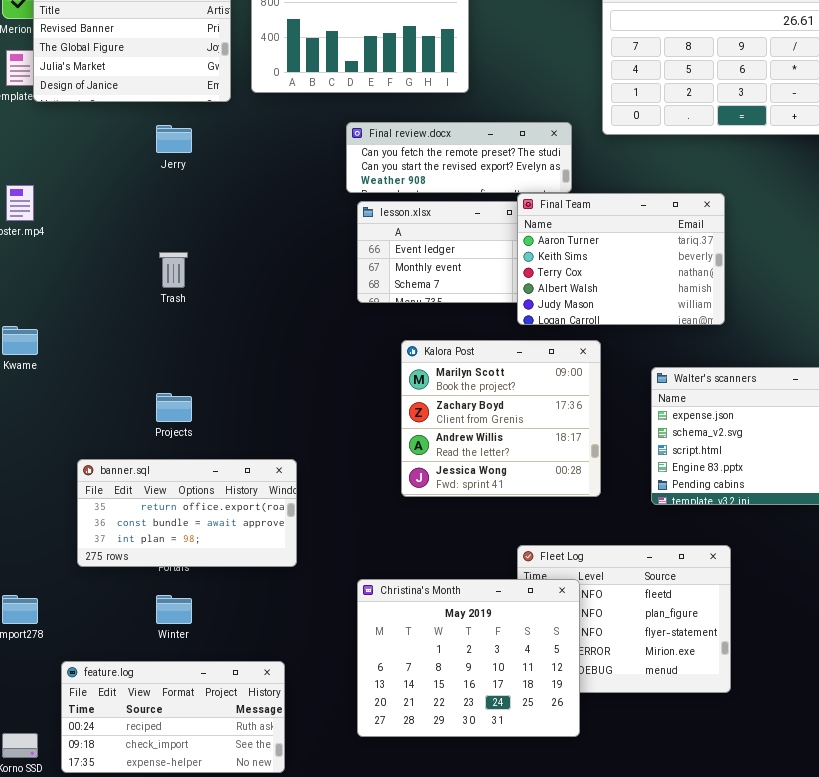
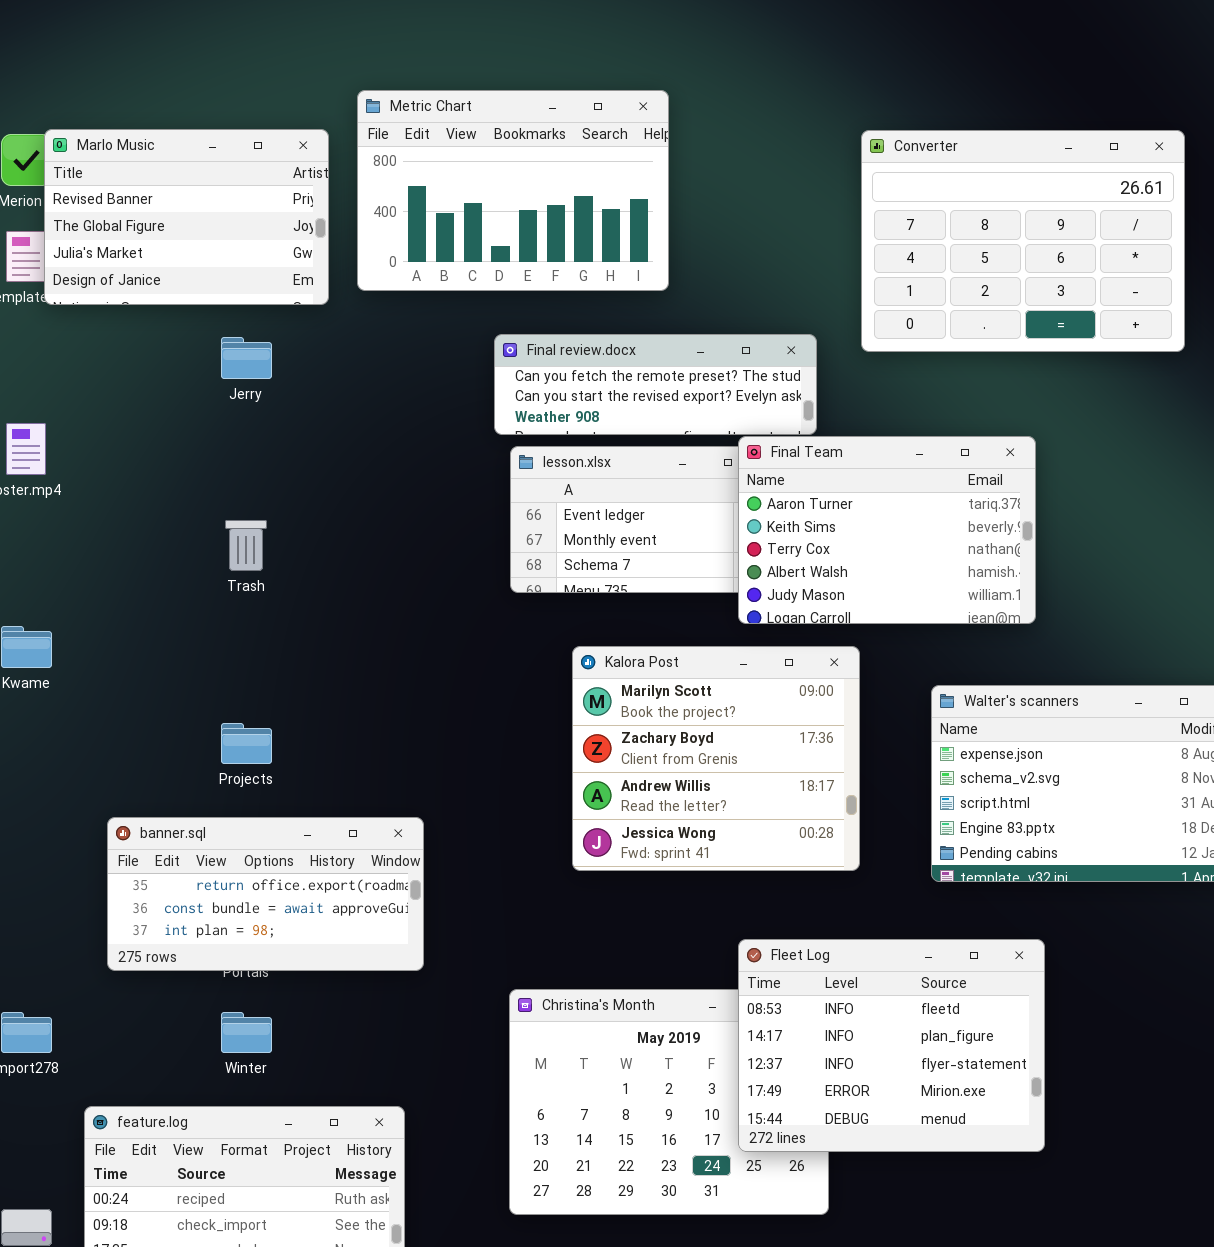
Fleet Log: [517,545,731,693] -> [738,939,1045,1152], raised

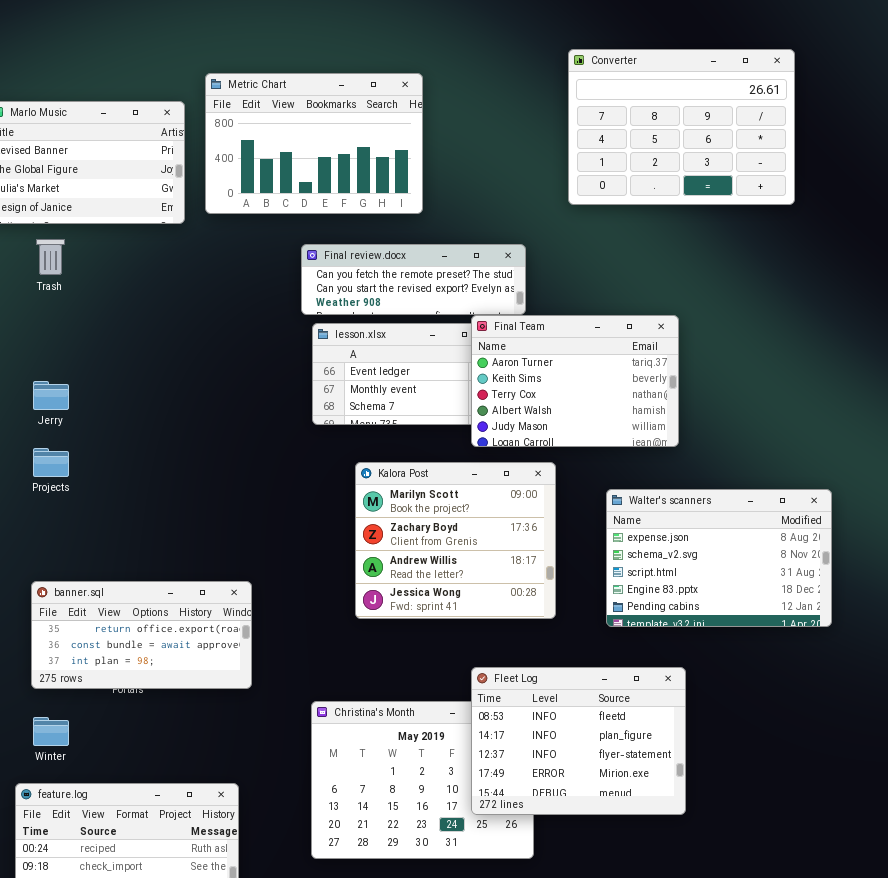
Converter: [861,130,1185,352] -> [568,49,795,205], moved
Jerry: [221,337,272,379] -> [33,381,69,410], moved
Trash: [225,520,267,571] -> [36,239,65,275], moved
Projects: [221,723,272,764] -> [33,448,69,477], moved
Winter: [221,1012,272,1053] -> [33,717,69,746], moved

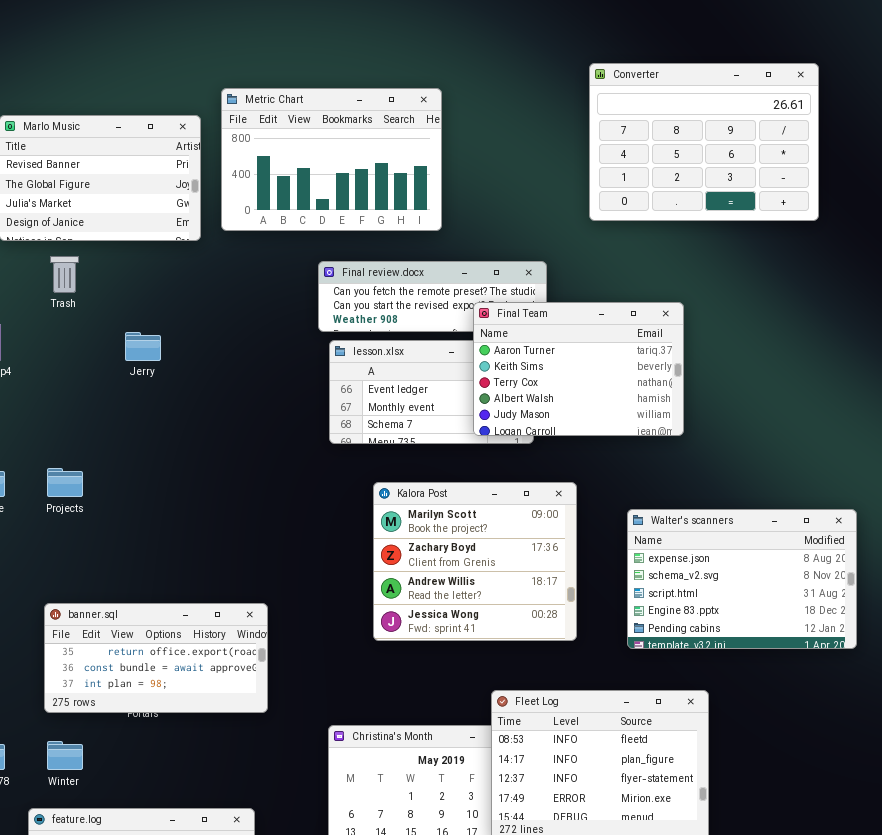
Final Team: [471,315,679,447] -> [473,302,684,436], moved
Jerry: [33,381,69,410] -> [125,332,161,361], moved

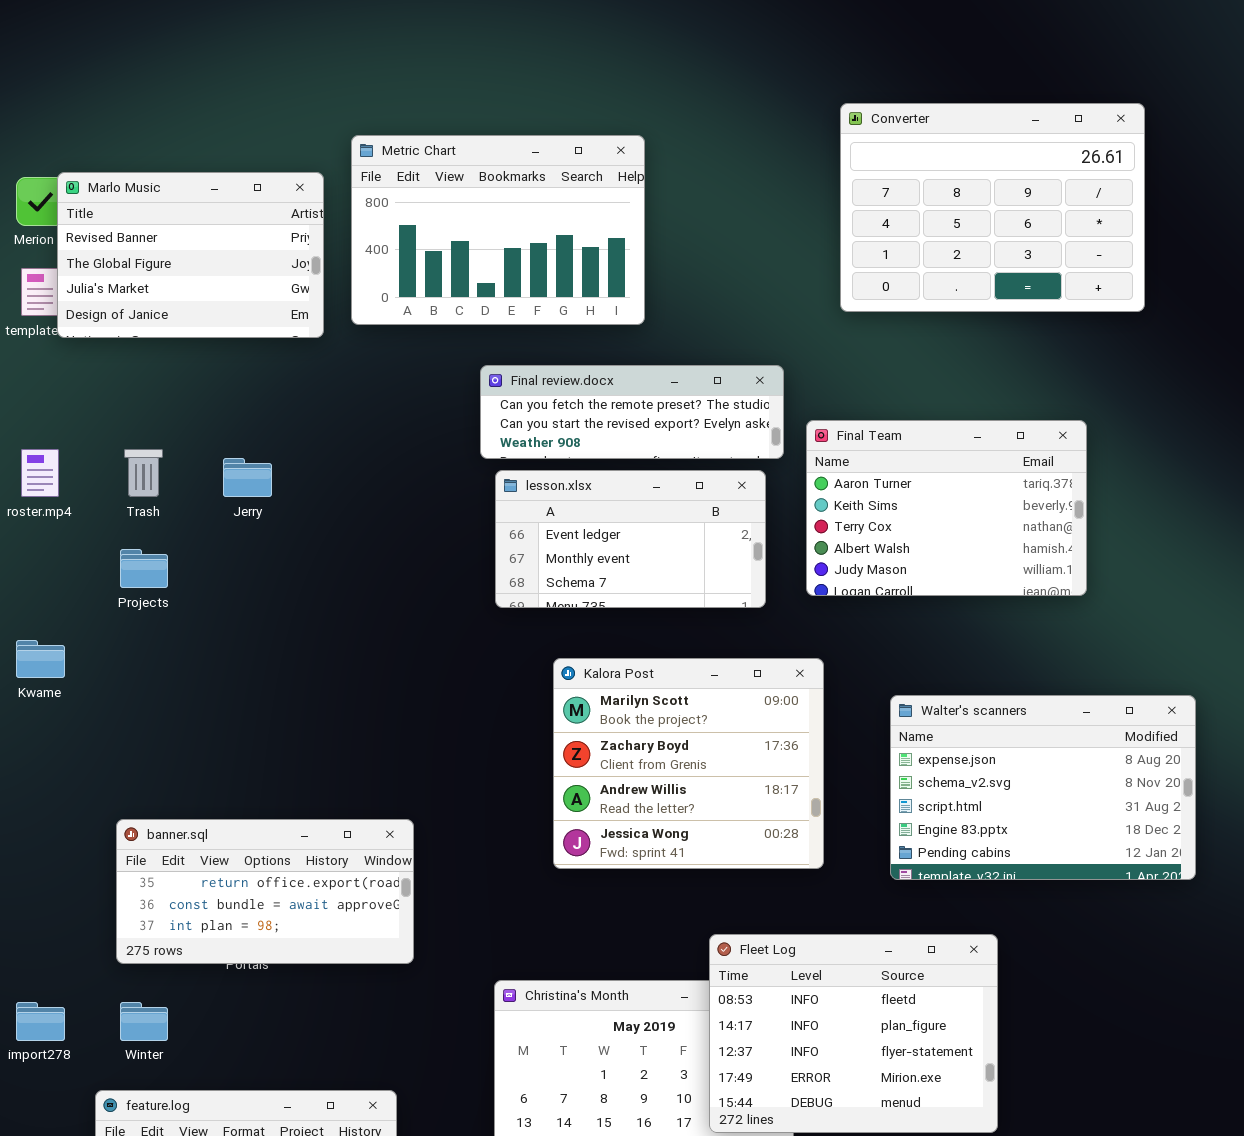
Trash: [50,256,79,293] -> [124,449,163,497], moved
Final Team: [473,302,684,436] -> [806,420,1087,596], moved
Projects: [47,468,83,497] -> [120,549,168,588], moved

